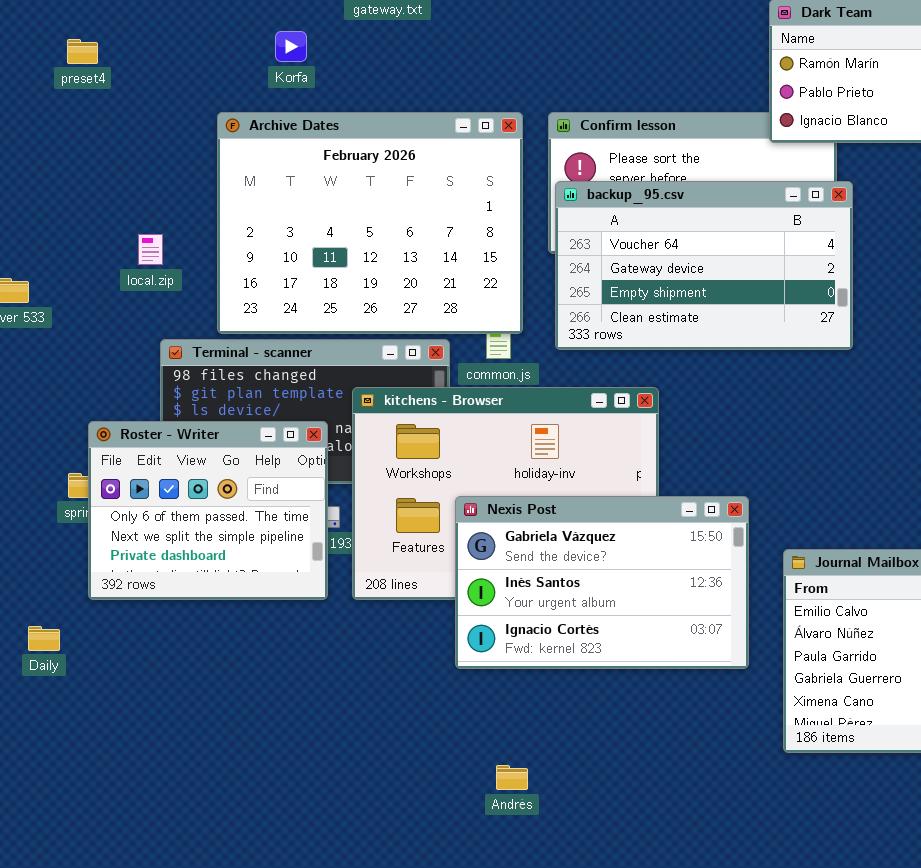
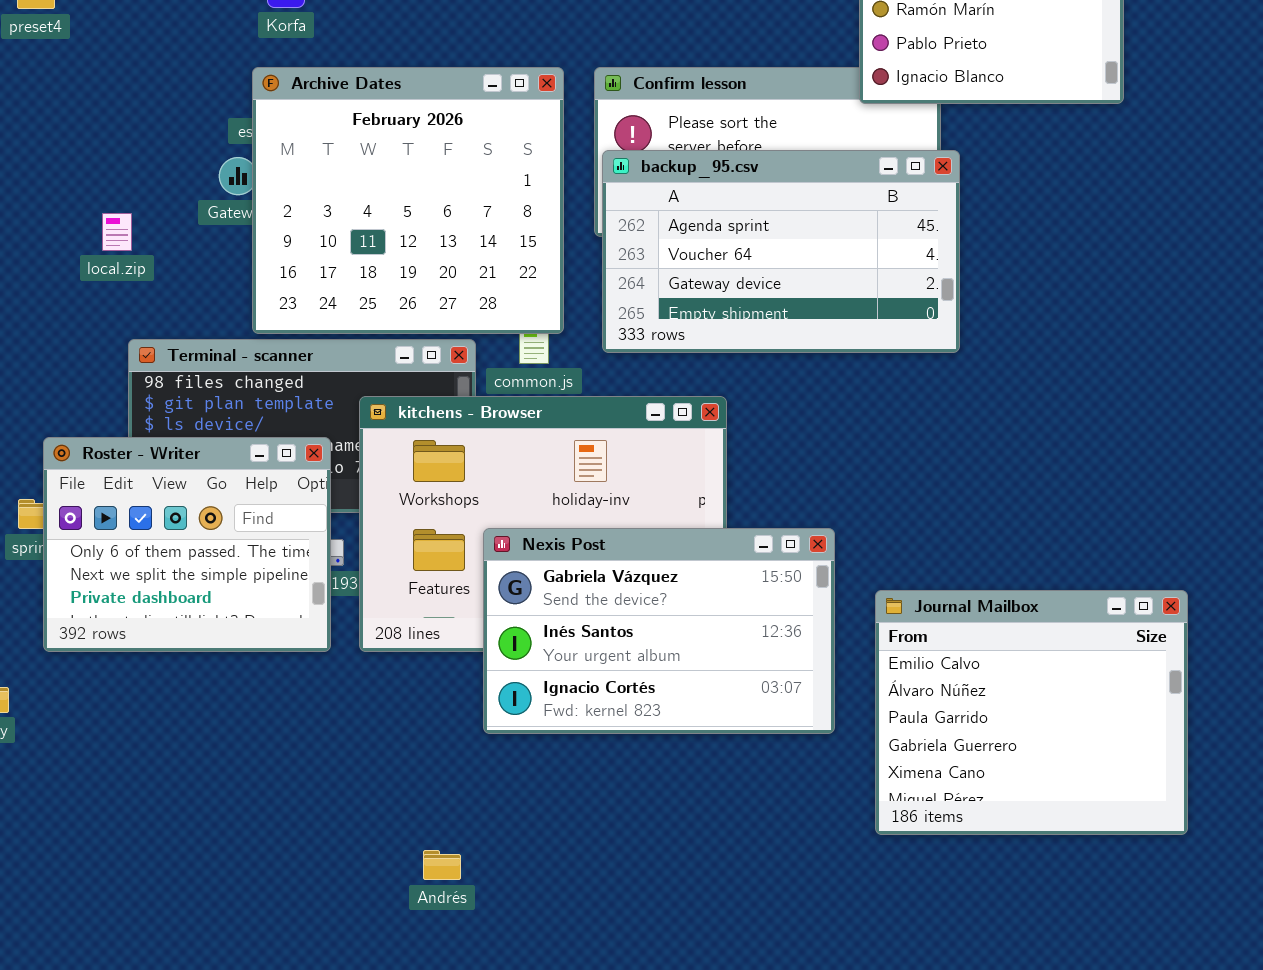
Archive Dates: [217,112,523,334] -> [252,67,564,334], resized
backup_95.csv: [555,181,853,350] -> [602,150,960,353], scrolled up 1 row
Andrés: [496,765,528,790] -> [423,850,461,880], moved

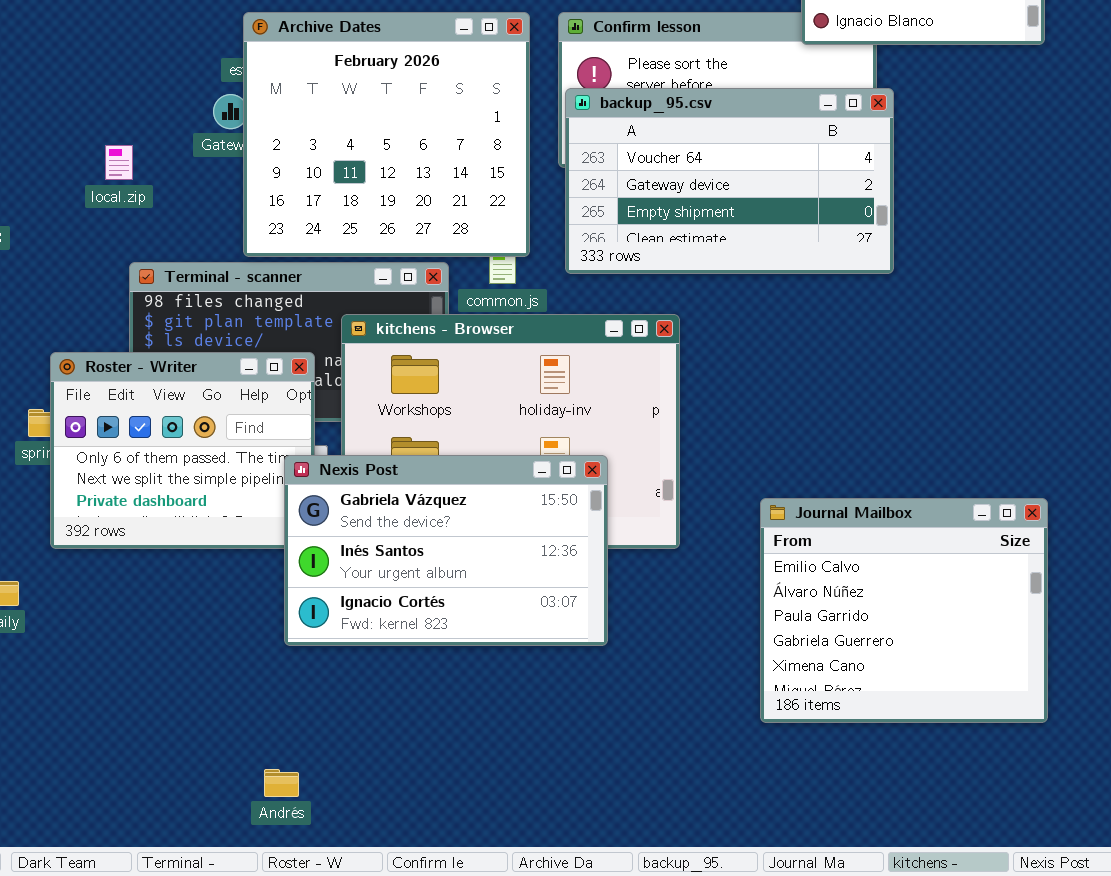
backup_95.csv: [602,150,960,353] -> [565,88,894,274], scrolled down 1 row
Nexis Post: [483,528,835,734] -> [284,455,608,646], moved
Journal Mailbox: [875,590,1188,835] -> [760,498,1048,723], moved
Andrés: [423,850,461,880] -> [264,769,299,797], moved

